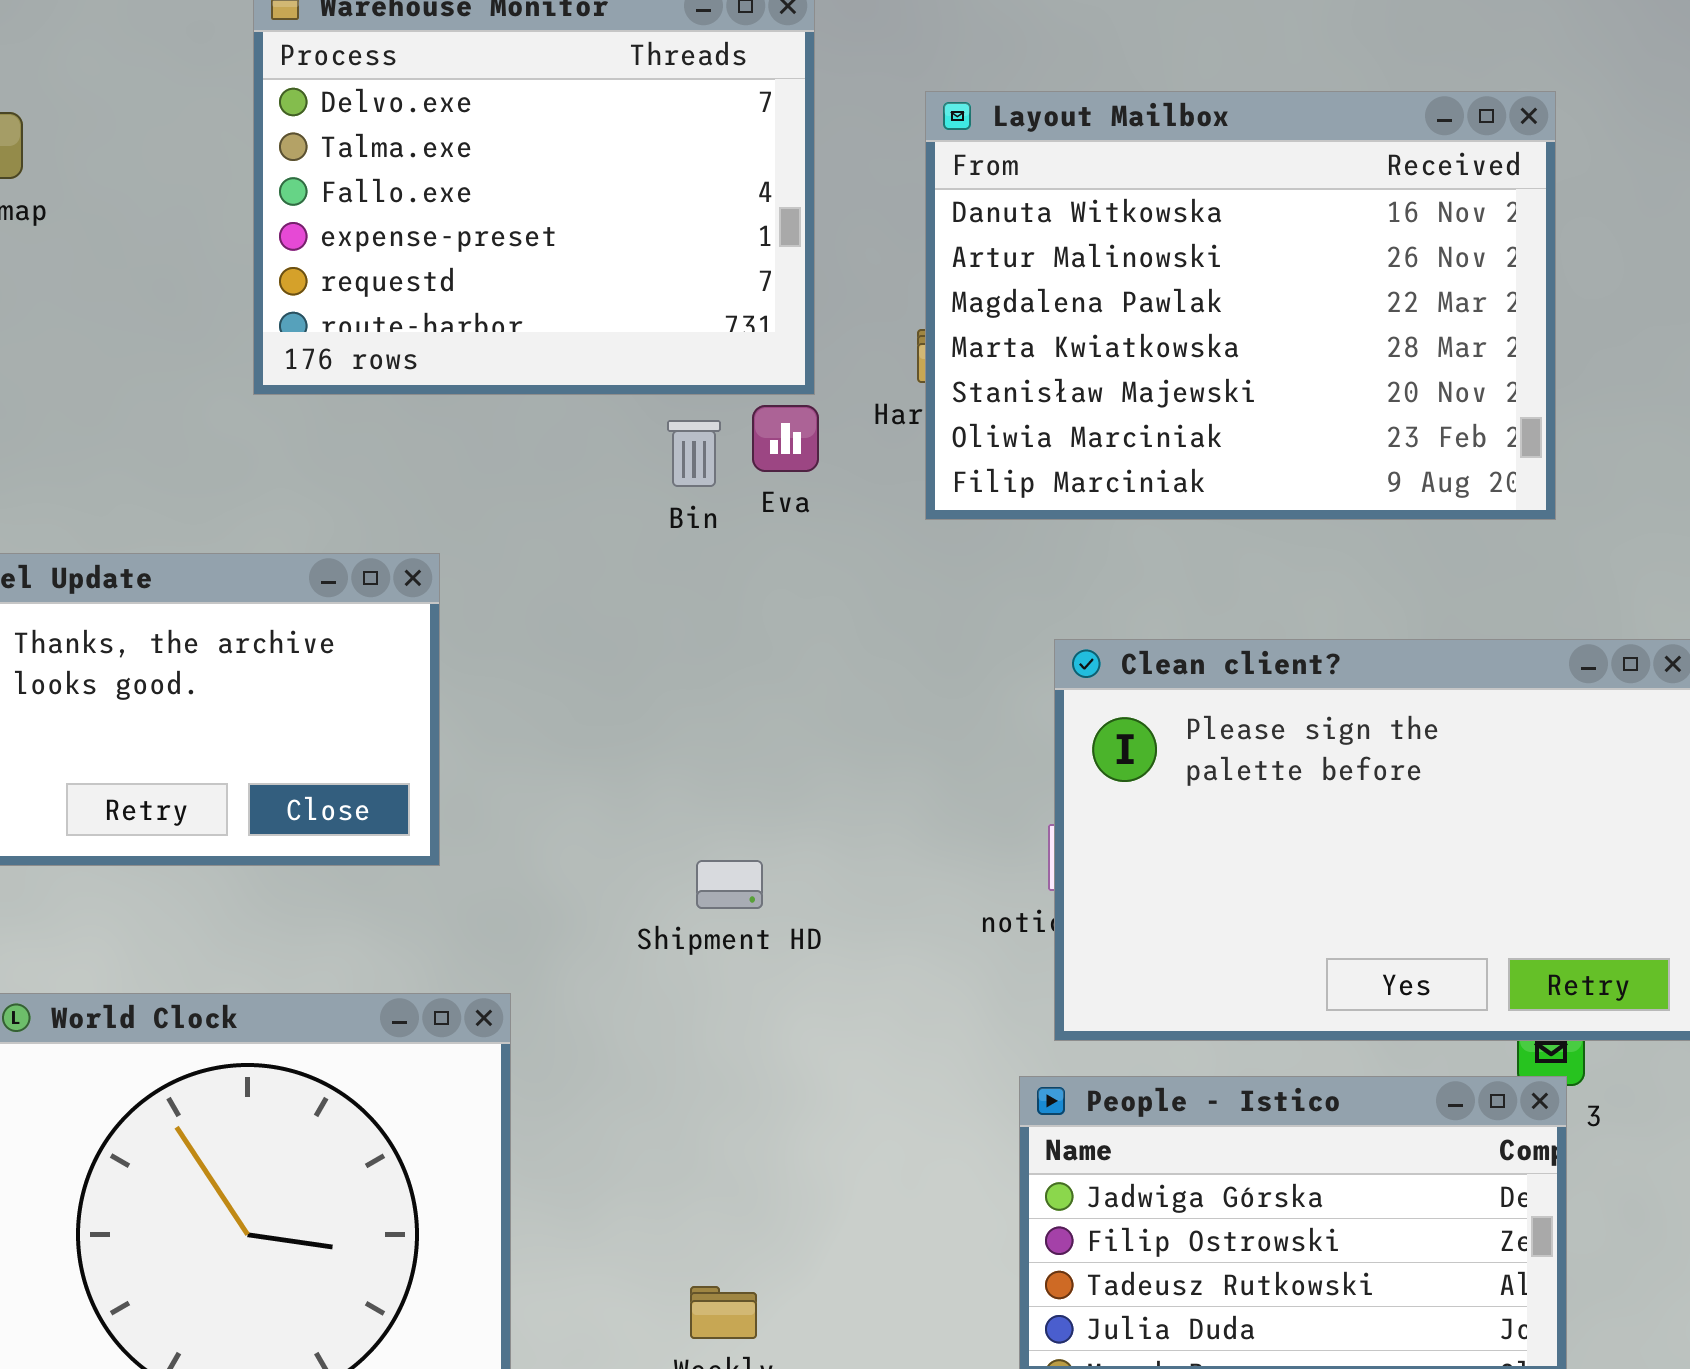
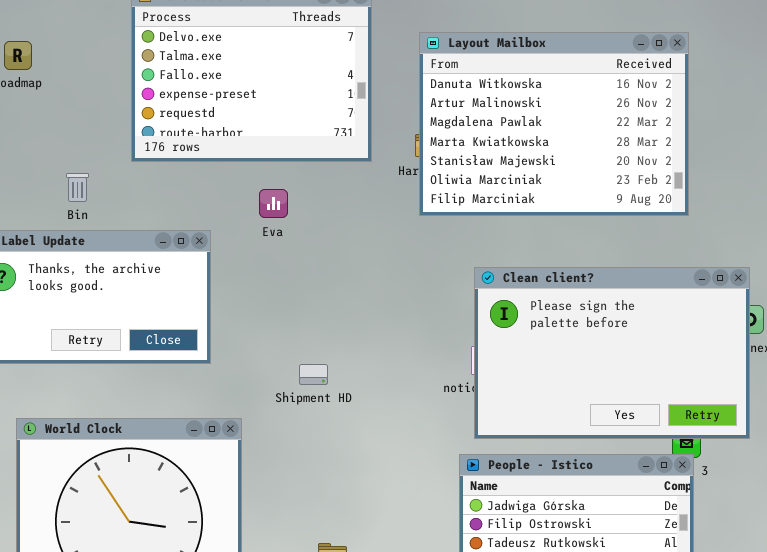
Eva: [752,405,819,472] -> [259,189,288,218], moved
Bin: [667,420,721,487] -> [66,173,89,202], moved
Shipment HD: [696,860,763,909] -> [299,364,328,385], moved

